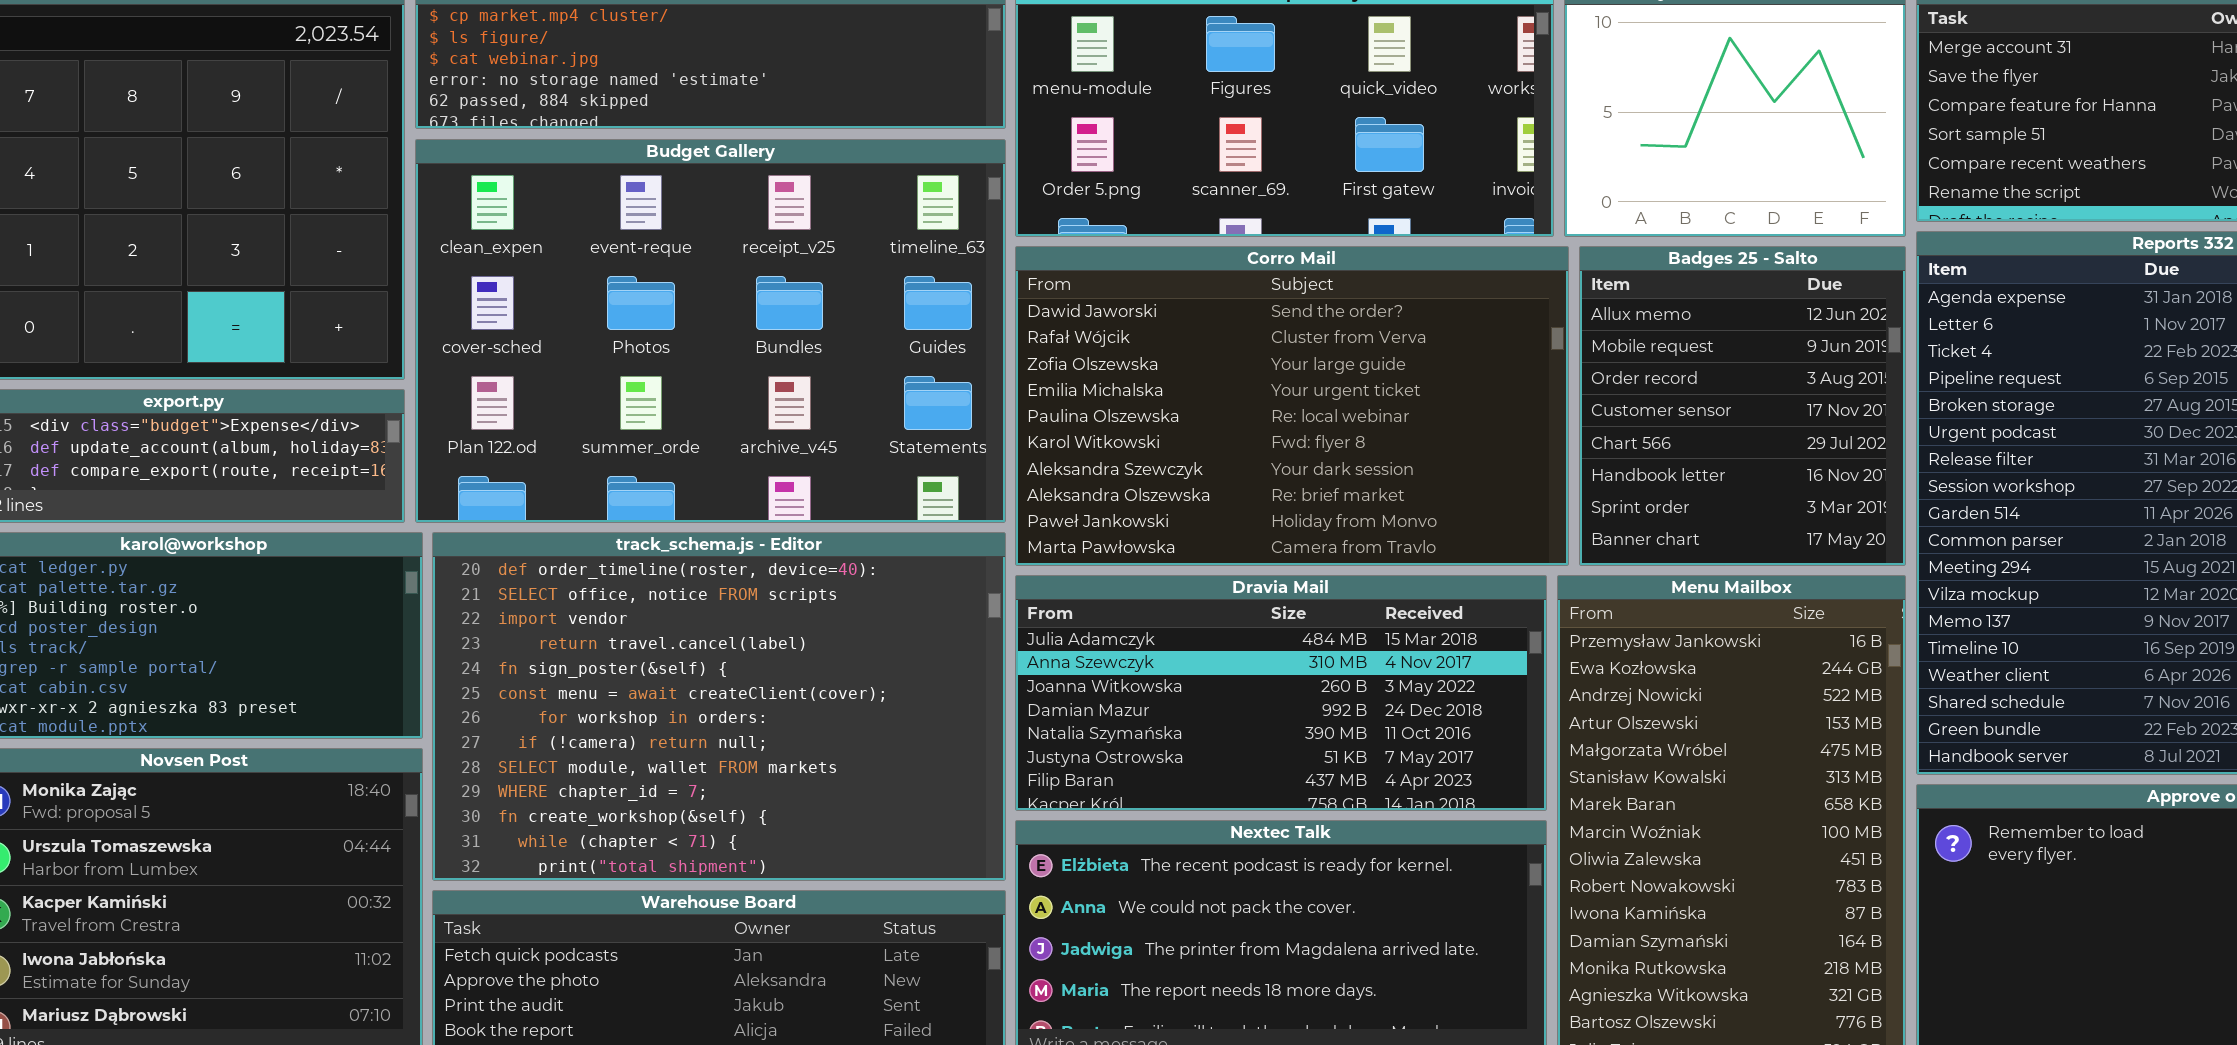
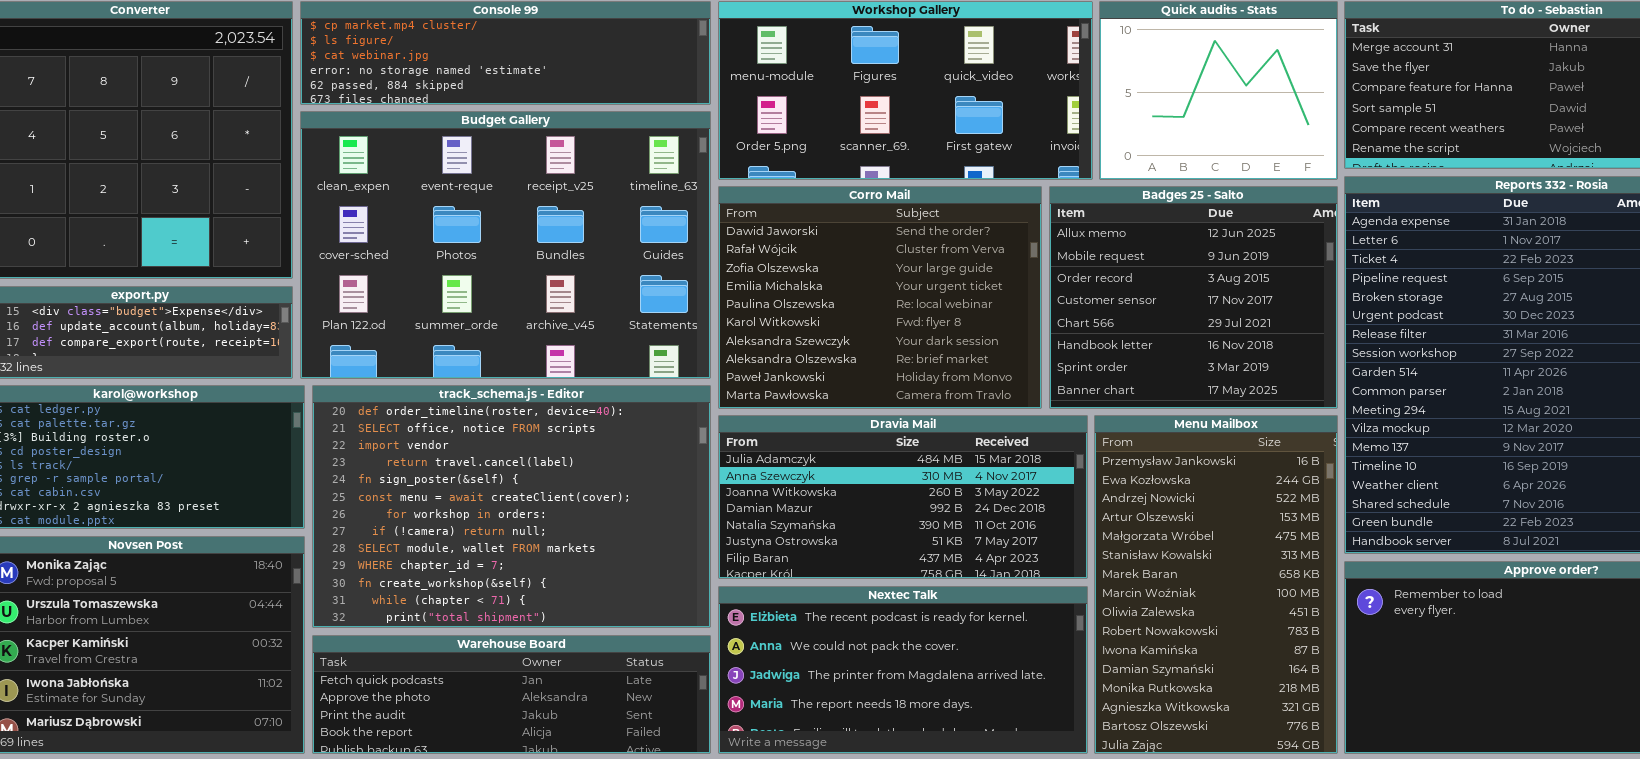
Corro Mail: [1015,246,1569,566] -> [718,186,1042,409], resized
Badges 25 - Salto: [1579,246,1906,566] -> [1049,186,1338,409], resized

